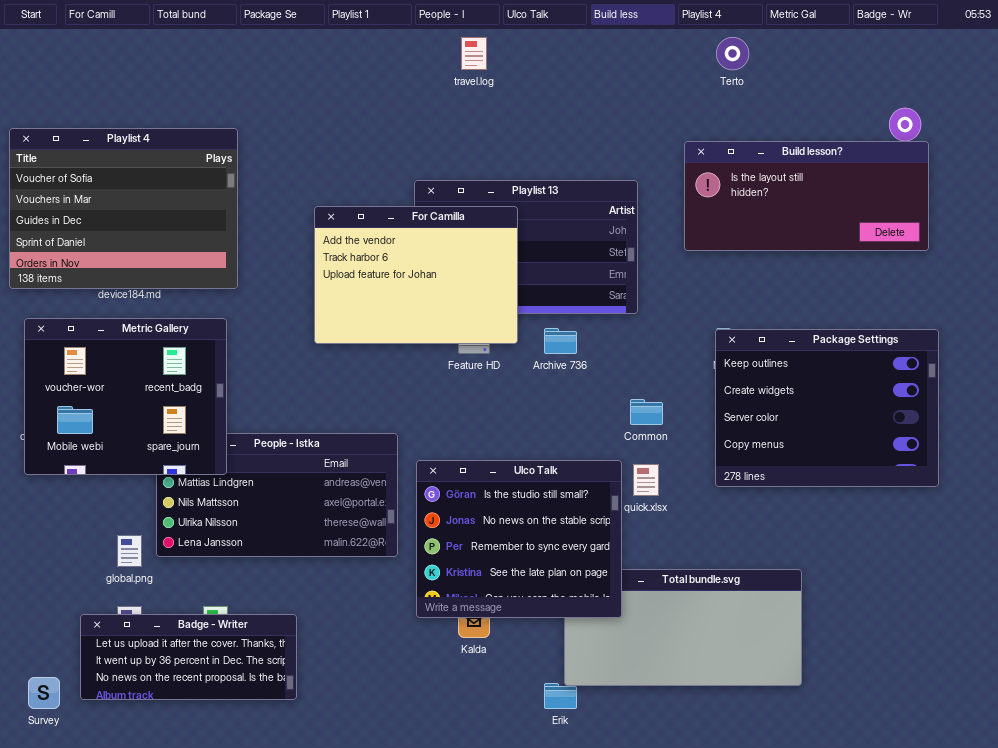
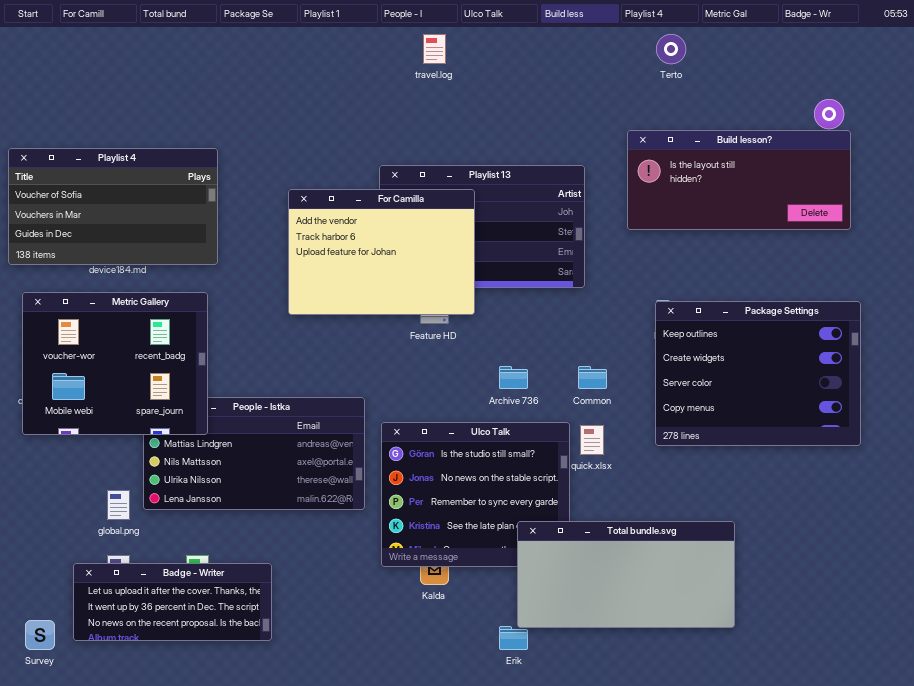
Playlist 4: [9,128,238,289] -> [8,148,218,265], resized
Archive 736: [544,328,577,354] -> [499,366,528,389], moved
Total bundle.svg: [564,569,802,686] -> [517,521,735,628], raised

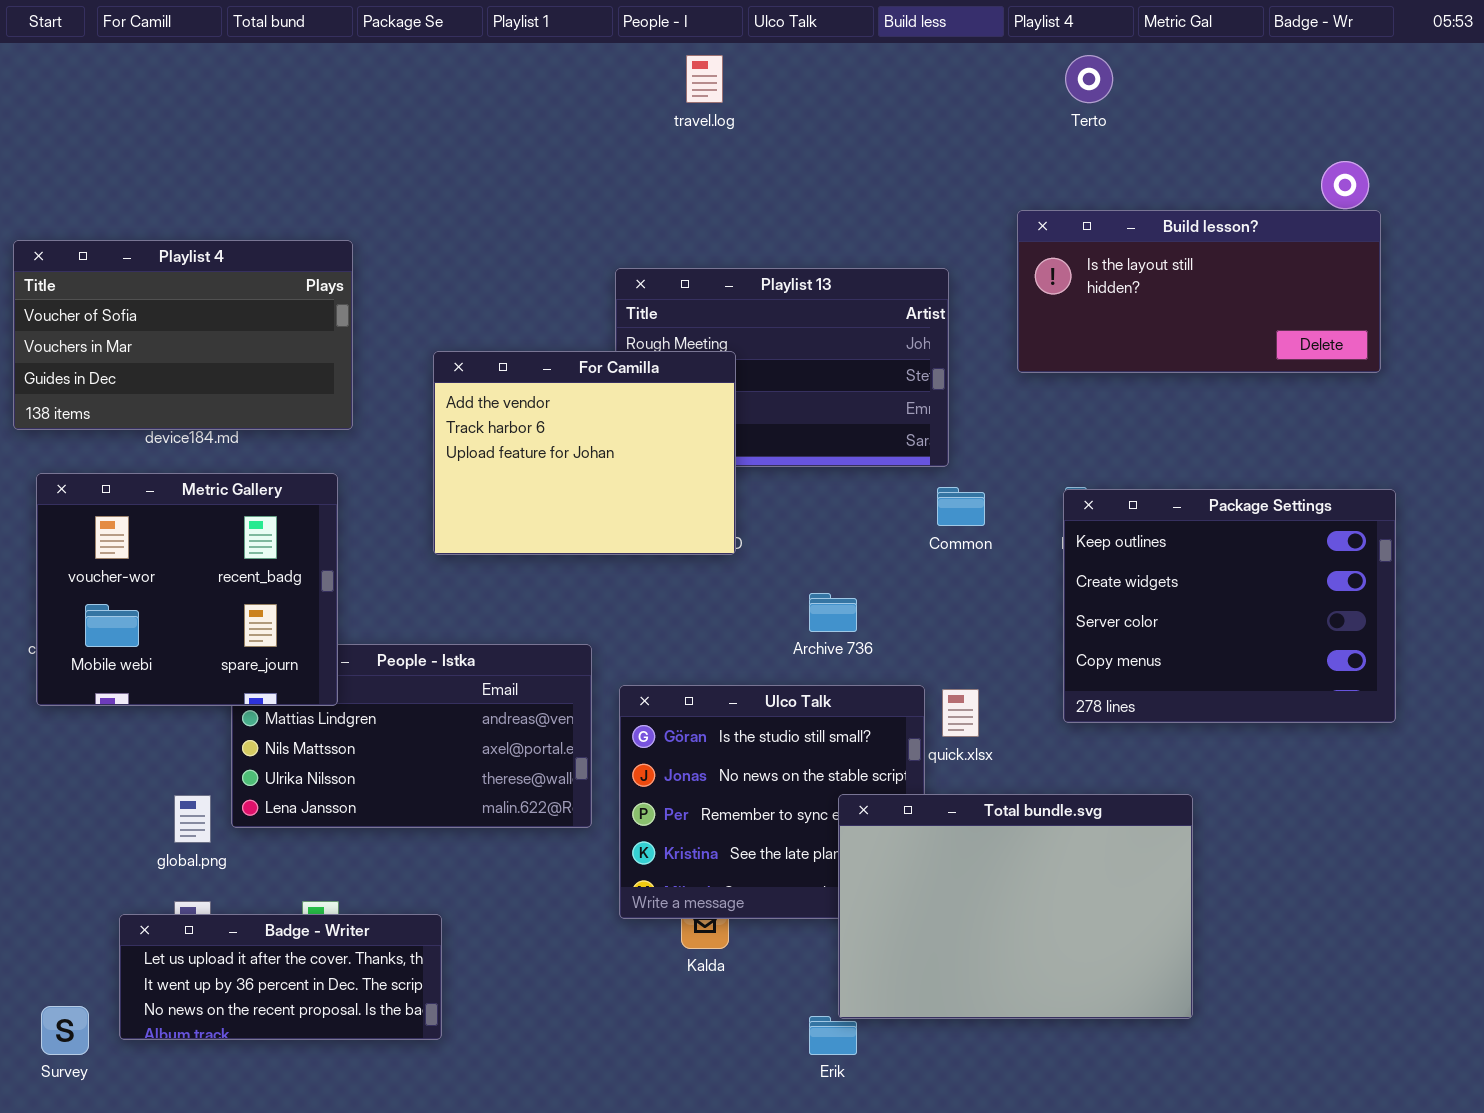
For Camilla: [288,189,475,315] -> [433,351,736,555], moved
Common: [578,366,607,389] -> [937,487,985,526], moved
Total bundle.svg: [517,521,735,628] -> [838,794,1193,1019], resized

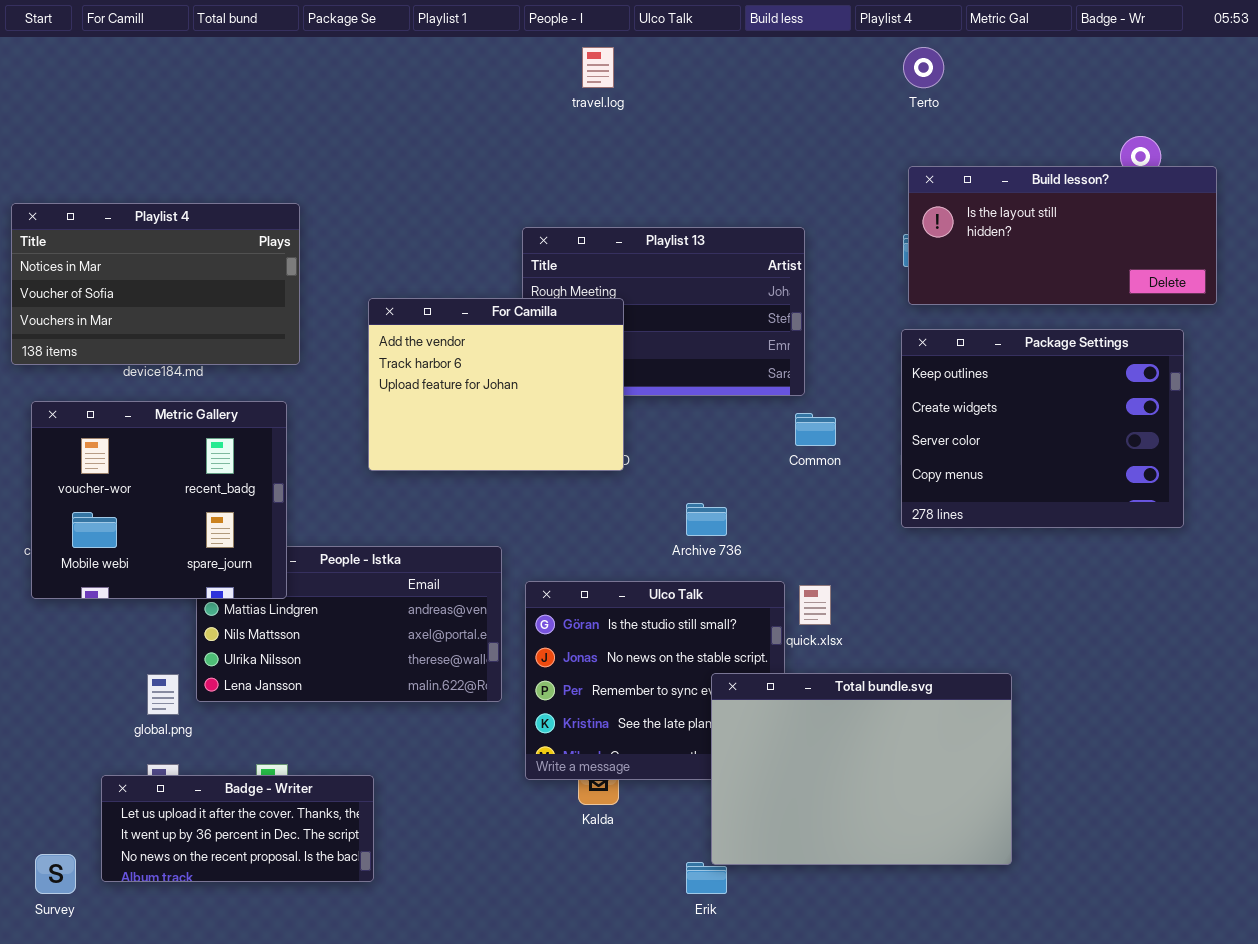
Build lesson?: [1017,210,1381,373] -> [908,166,1217,305], moved
Playlist 4: [13,240,353,430] -> [11,203,300,365], scrolled up 1 row
Package Settings: [1063,489,1396,723] -> [901,329,1184,528], moved

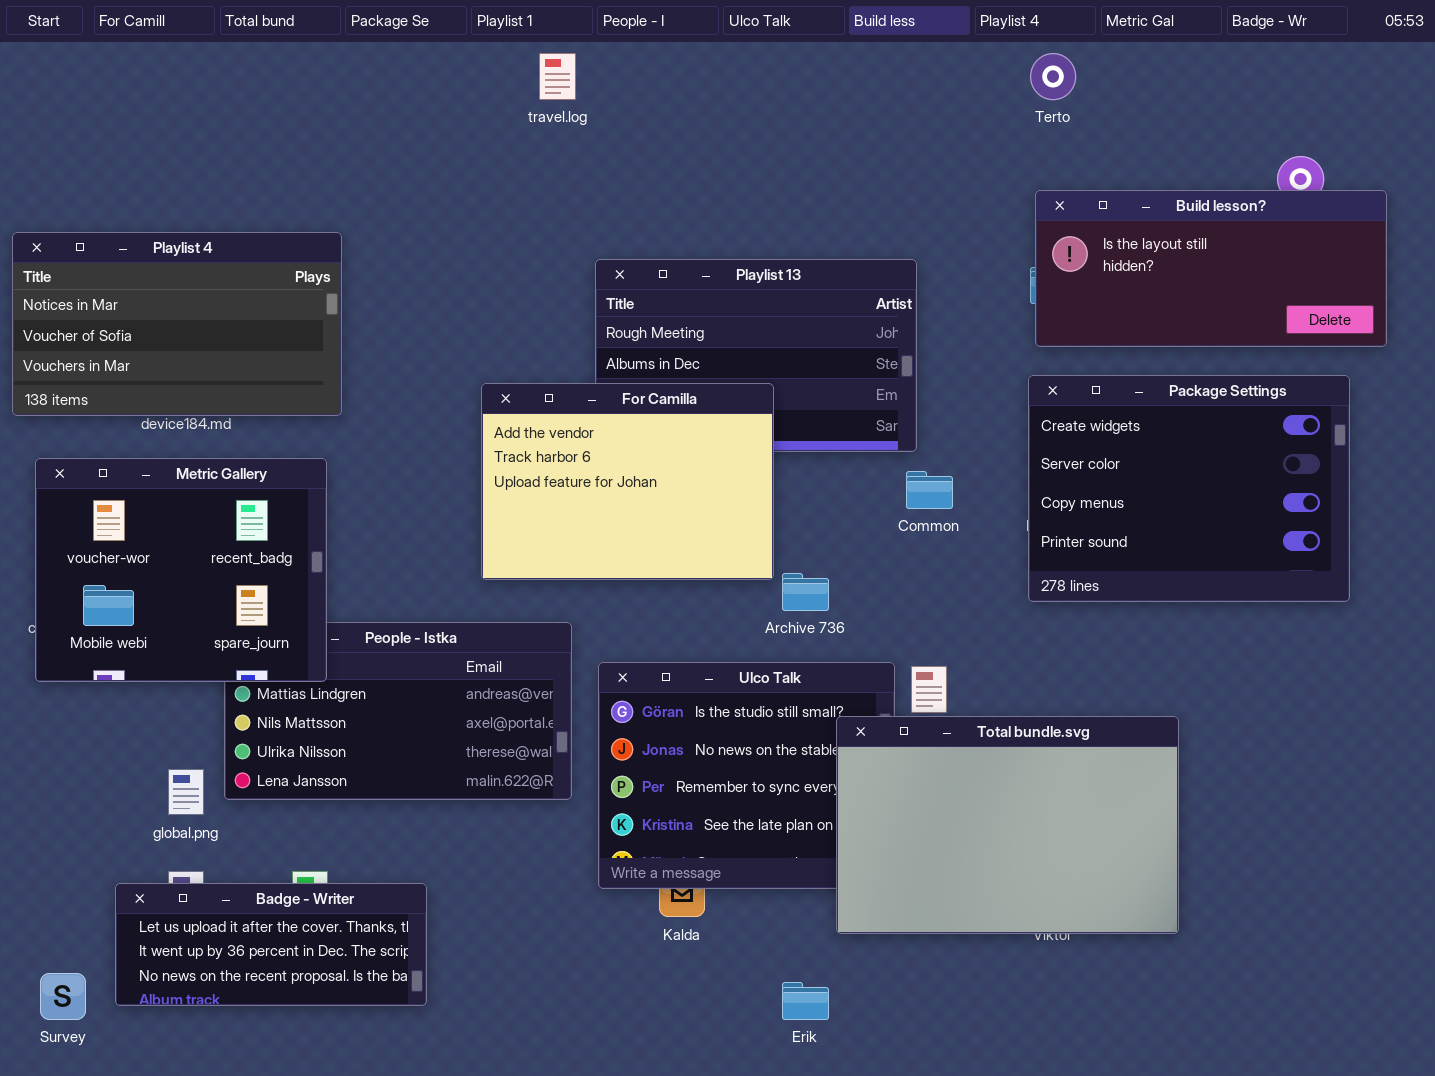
travel.log: [582,47,614,88] -> [539,53,576,100], moved
For Camilla: [368,298,624,471] -> [481,383,774,580], moved
Package Settings: [901,329,1184,528] -> [1028,375,1350,602], scrolled down 1 row
Total bundle.svg: [711,673,1012,865] -> [836,716,1179,934], moved

